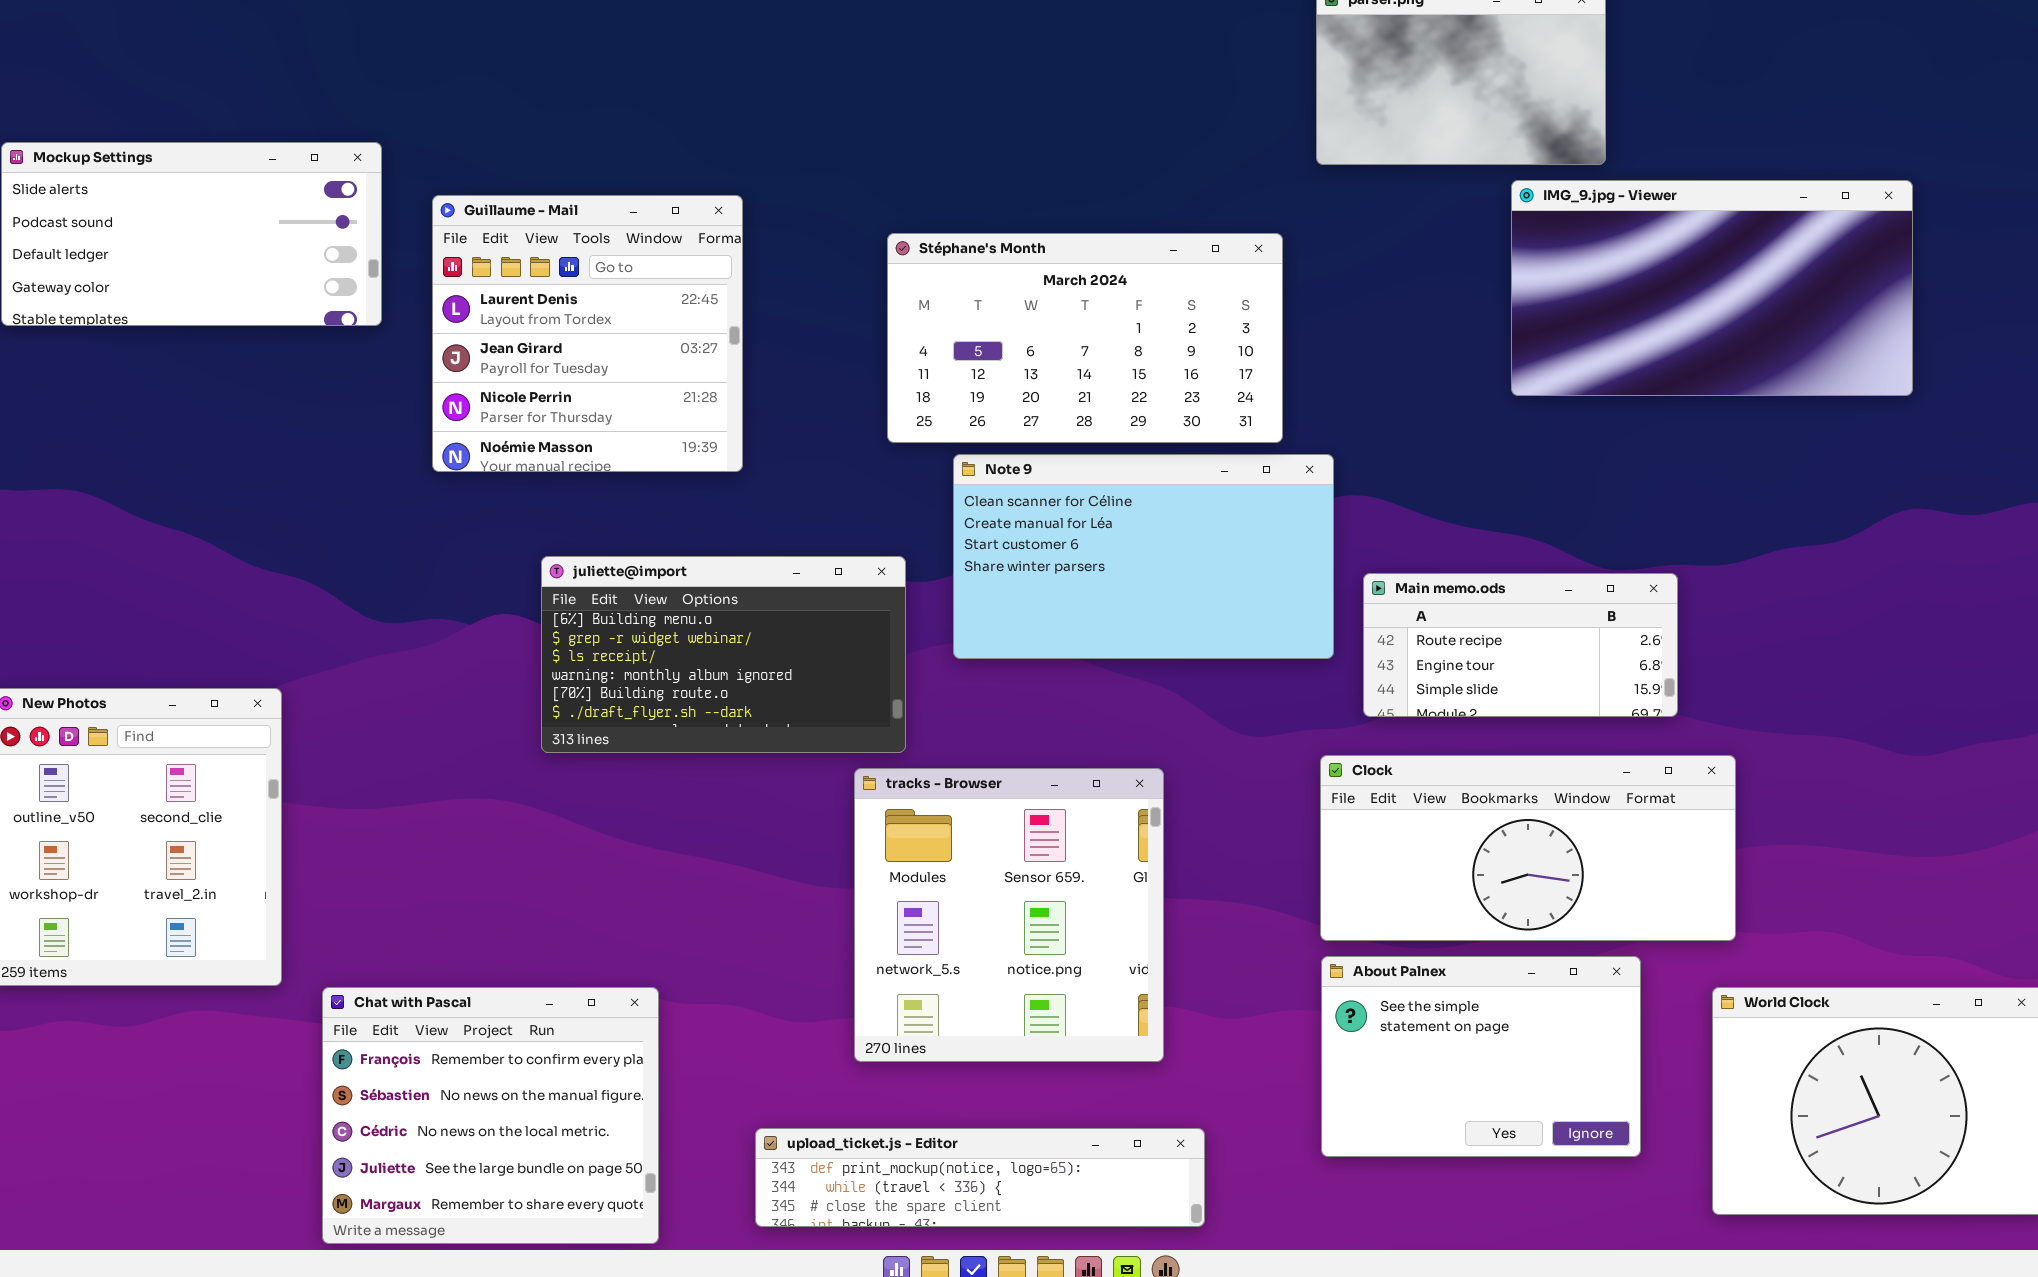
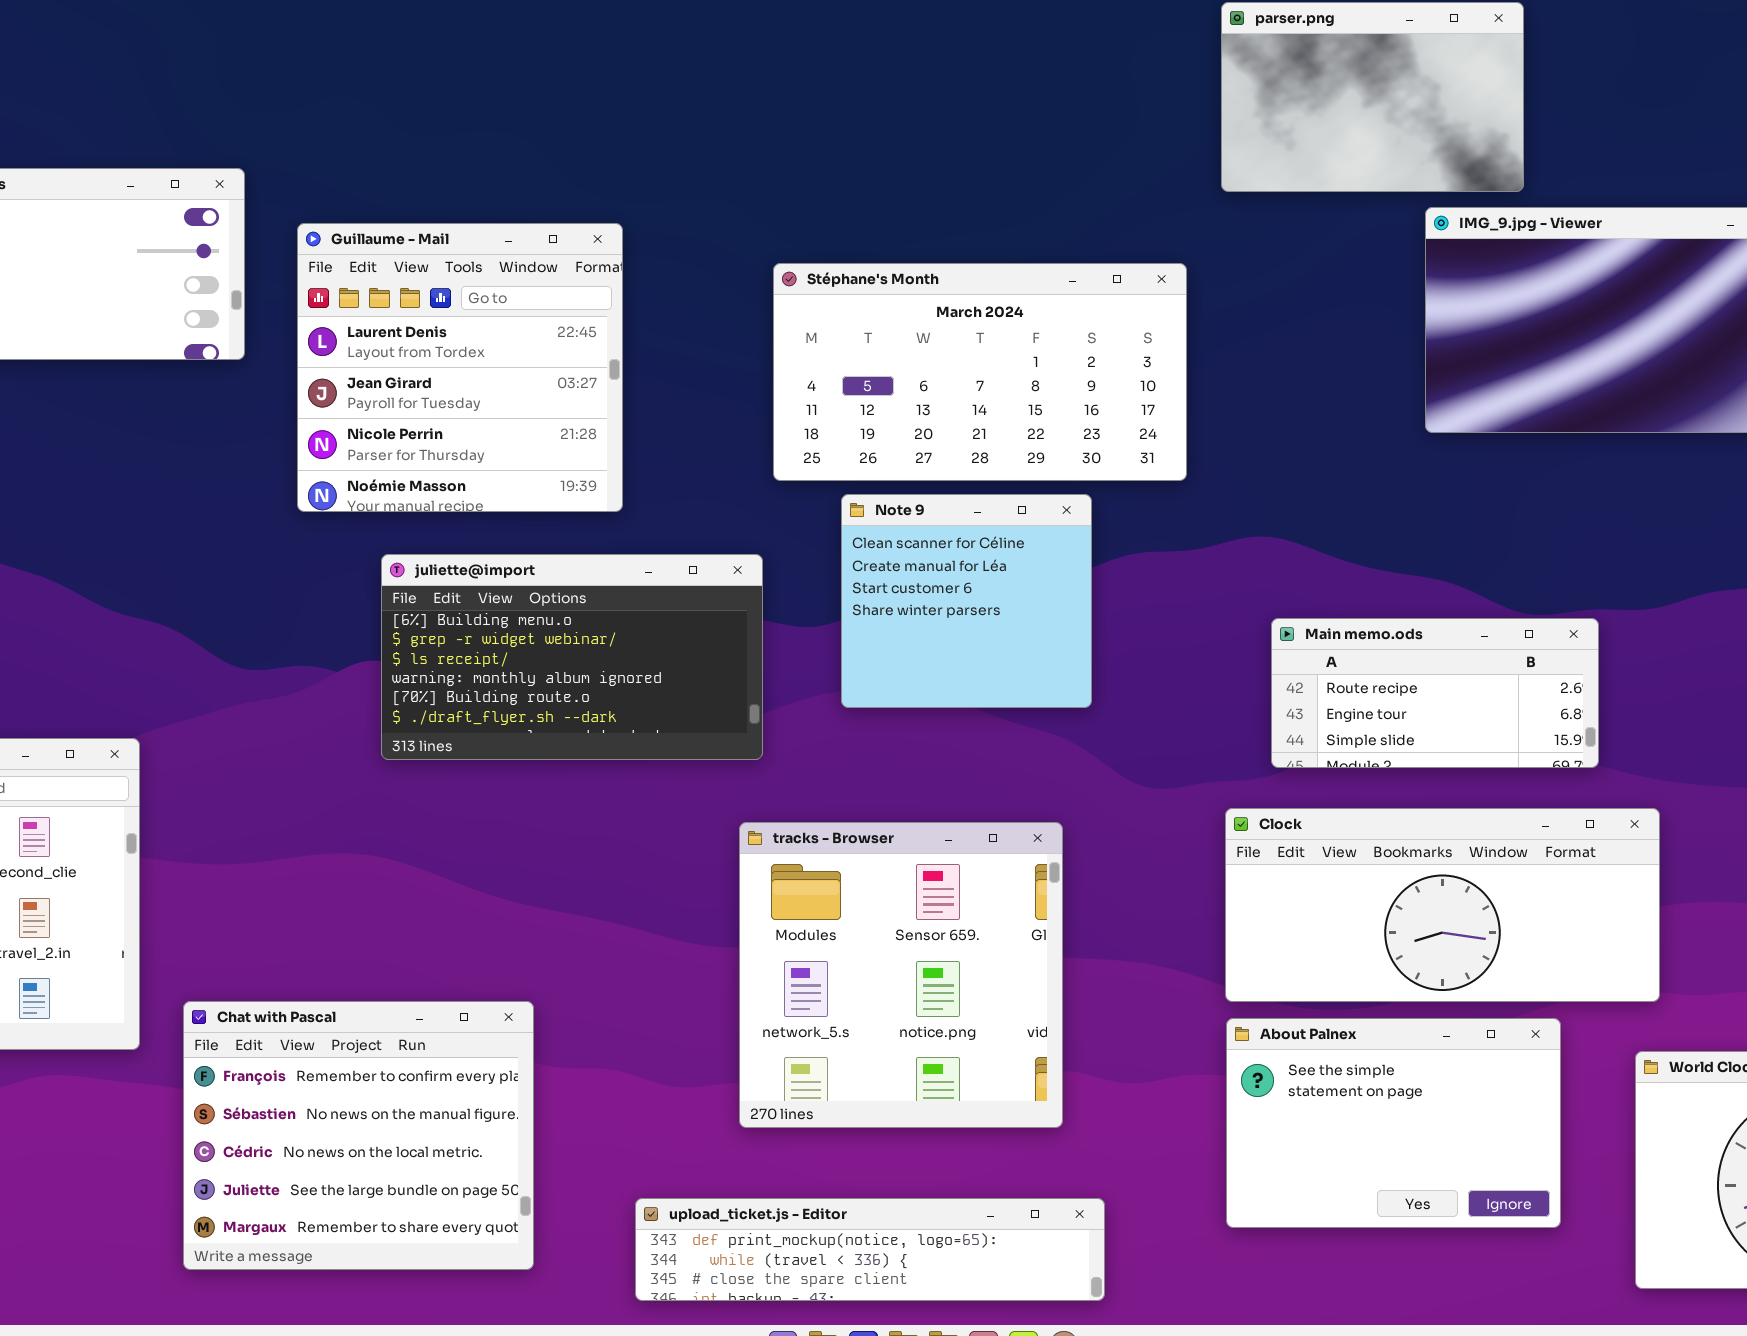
Note 9: [953,454,1334,659] -> [841,494,1092,708], resized
juliette@import: [541,556,906,753] -> [381,554,763,760], moved
Chat with Pascal: [322,987,659,1244] -> [183,1001,534,1270], moved

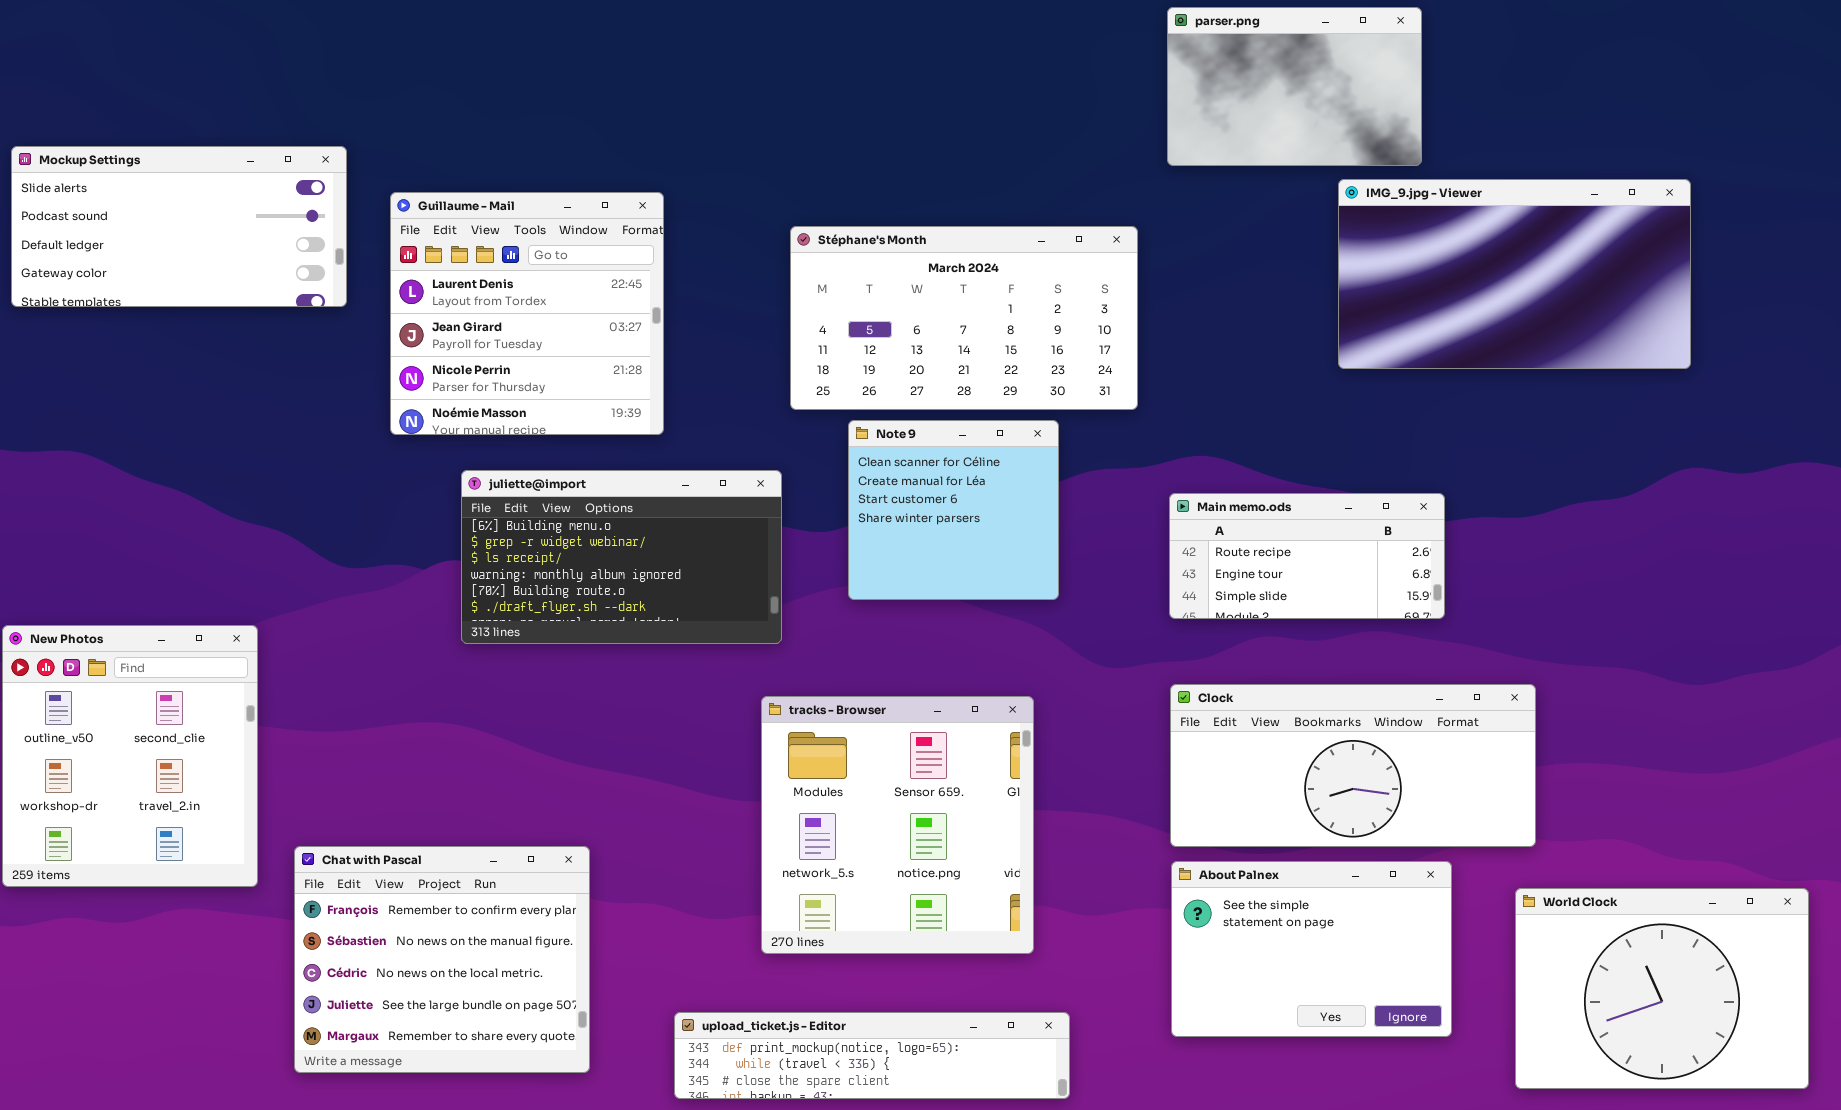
Main memo.ods: [1271,618,1599,768] -> [1169,493,1445,619], moved

